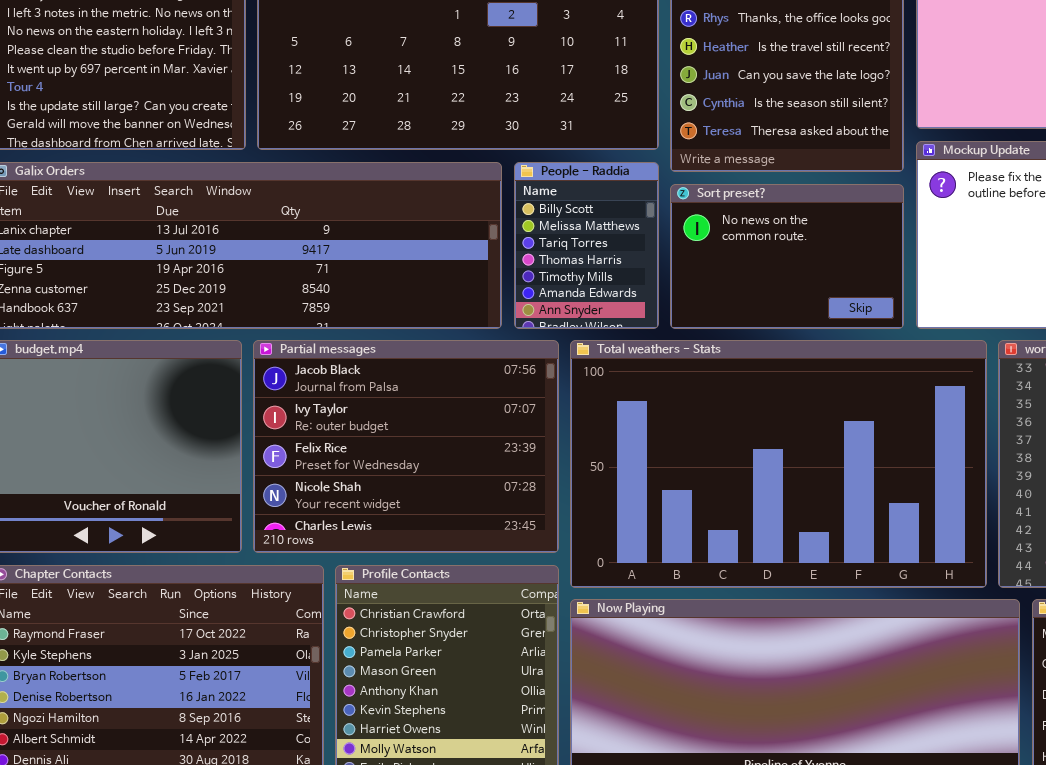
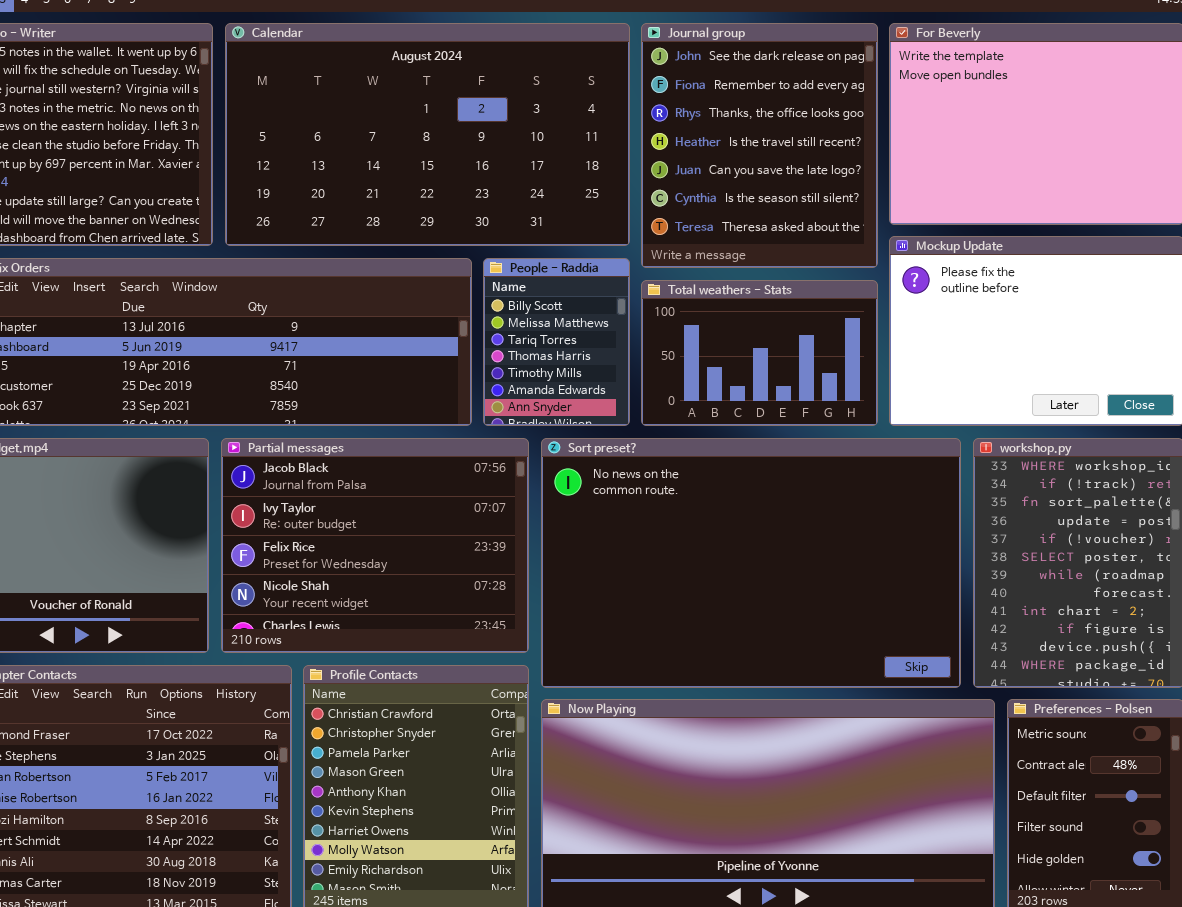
Sort preset?: [670,184,904,329] -> [541,438,961,688], moved, resized
Total weathers - Stats: [570,340,987,588] -> [641,280,878,426], moved, resized

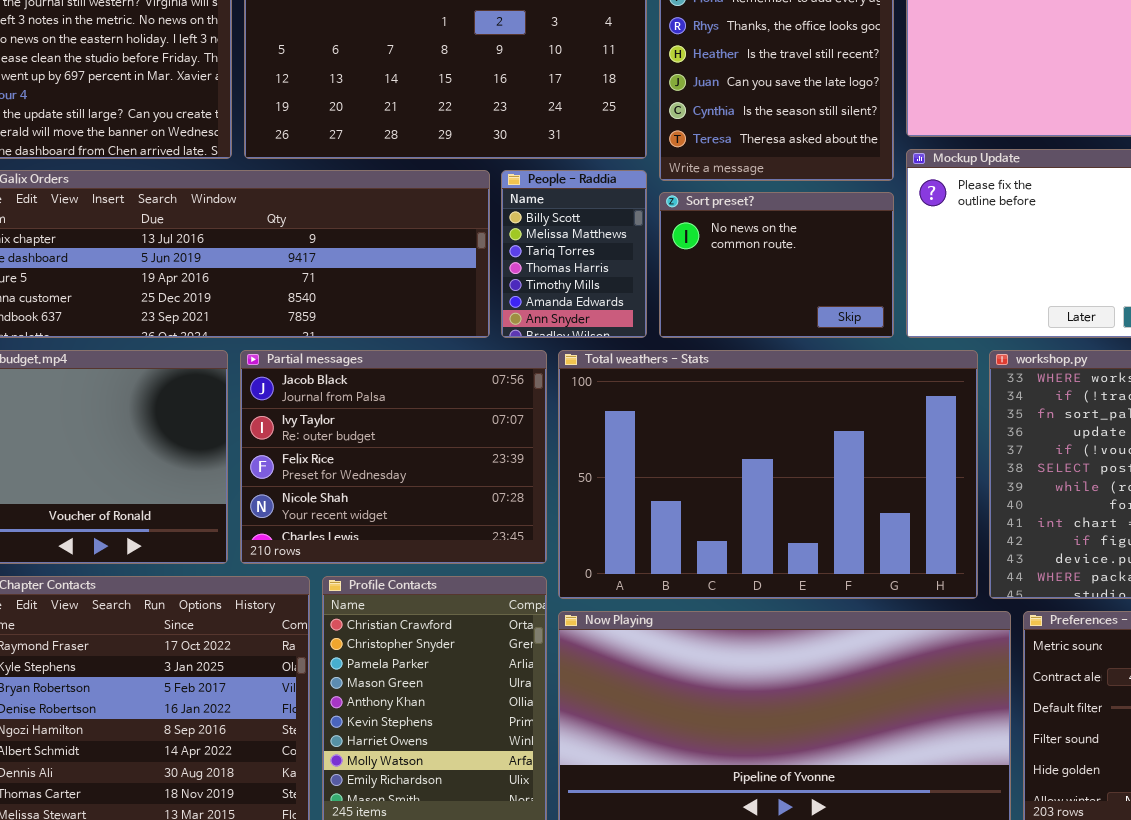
Total weathers - Stats: [641,280,878,426] -> [558,350,978,599], moved, resized
Sort preset?: [541,438,961,688] -> [659,192,894,338], moved, resized

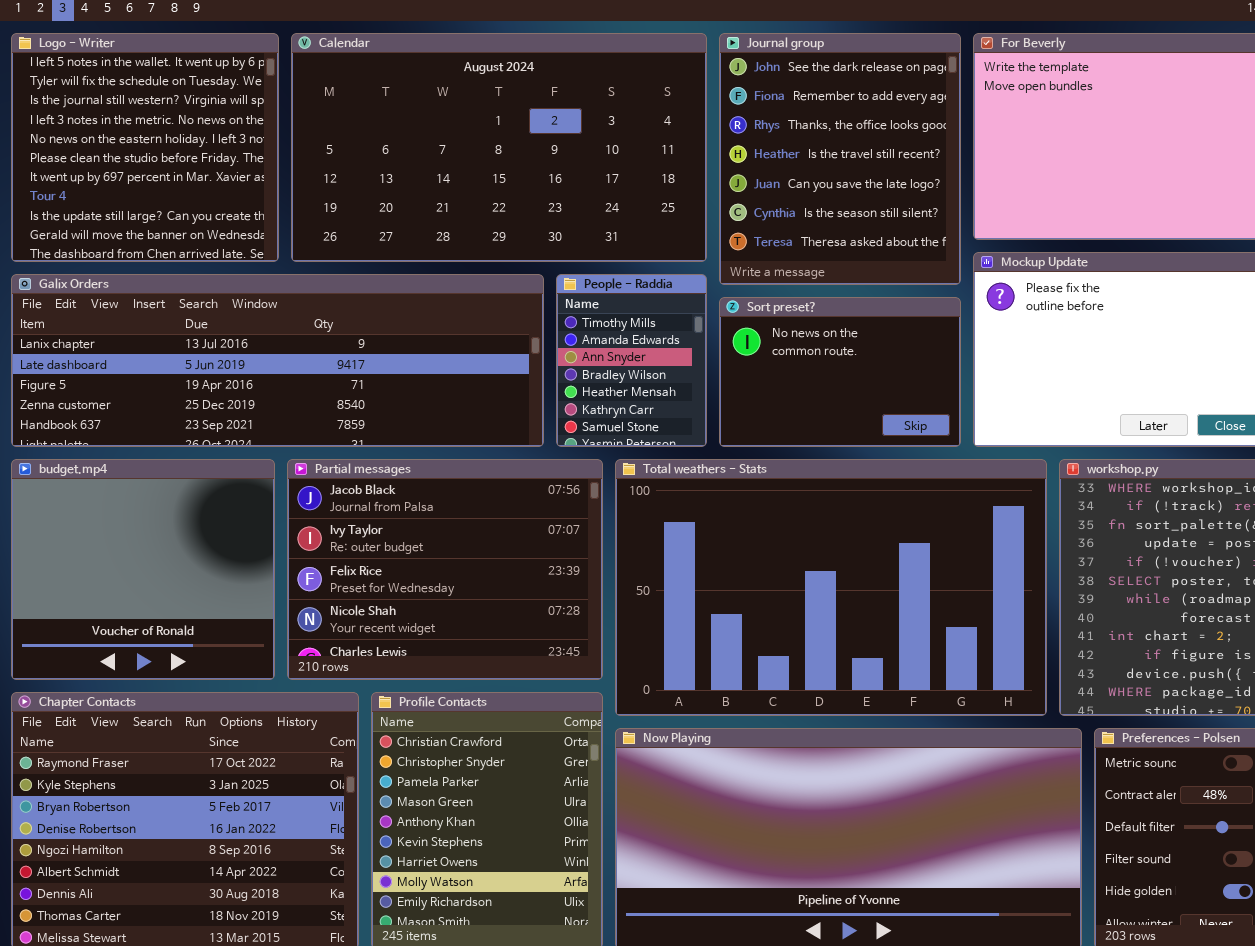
People - Raddia: [501,170,647,338] -> [556,274,707,447], scrolled down 4 rows

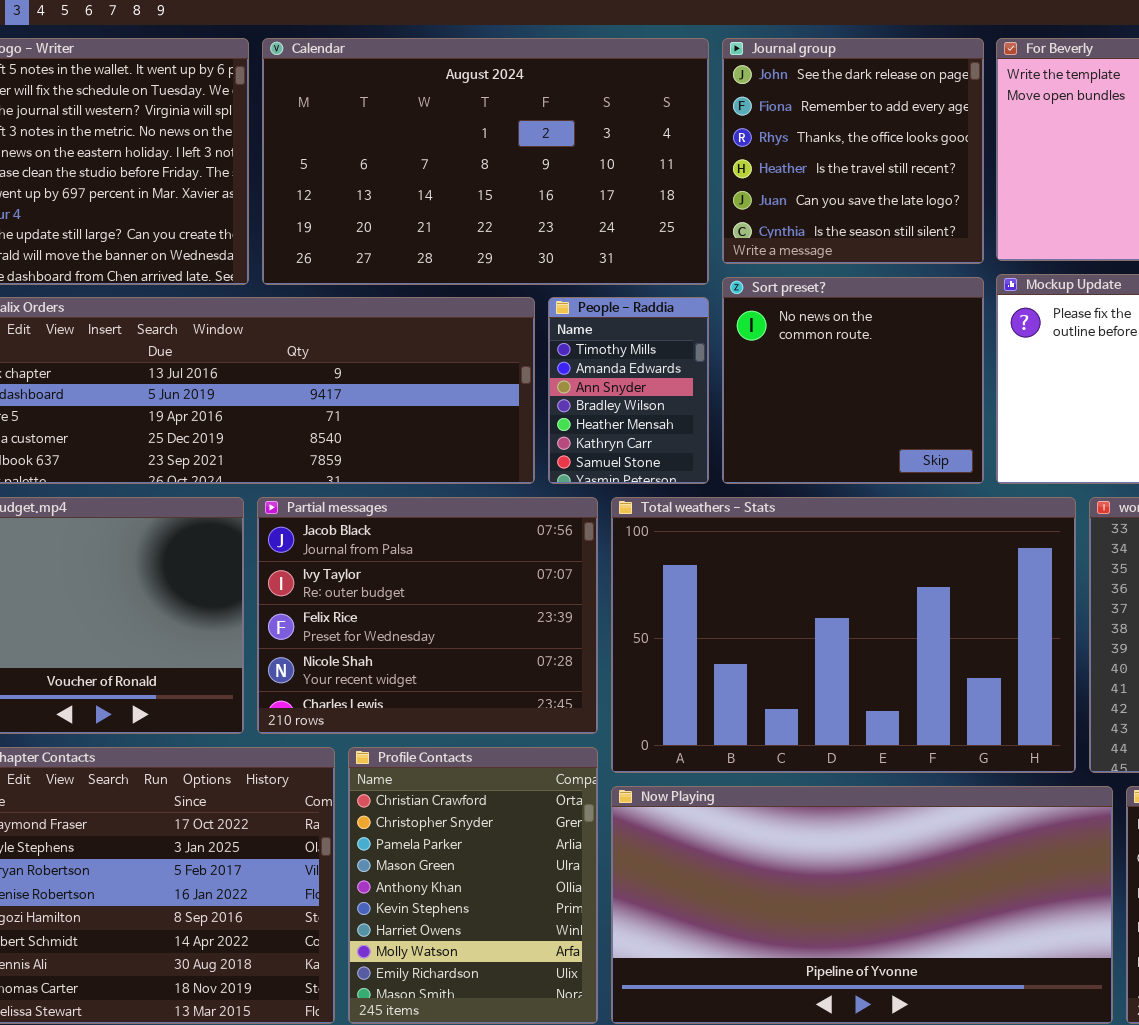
Journal group: [719,33,961,285] -> [722,38,984,264], resized
Sort preset?: [719,297,961,447] -> [722,277,984,484], resized

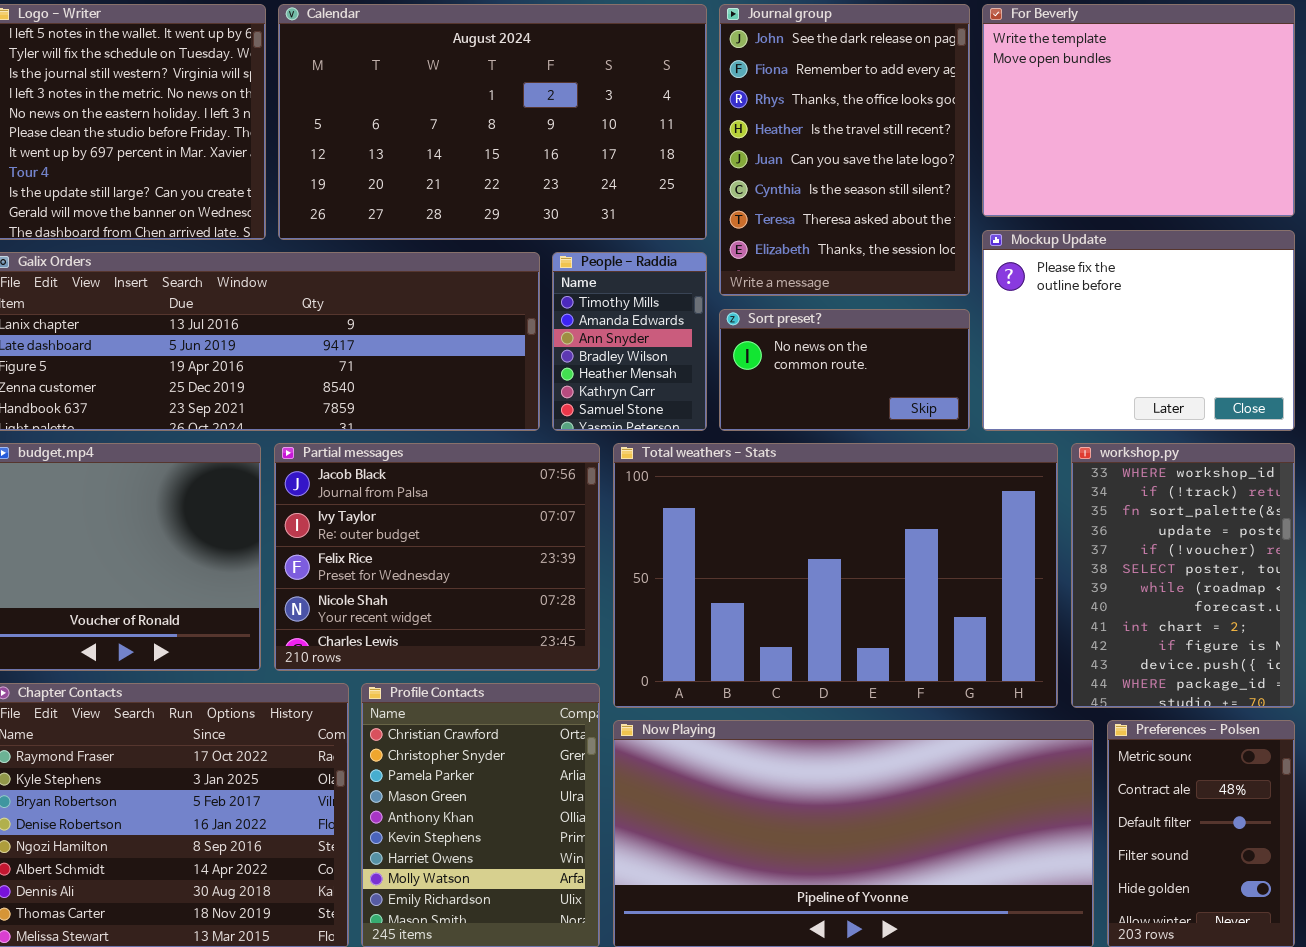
Journal group: [722,38,984,264] -> [719,4,970,296], resized
Sort preset?: [722,277,984,484] -> [719,309,970,431], resized

